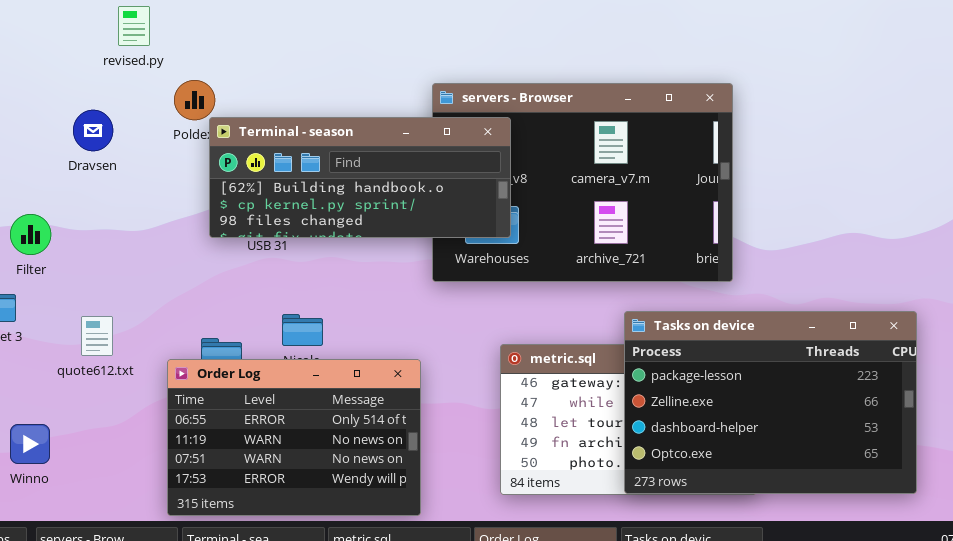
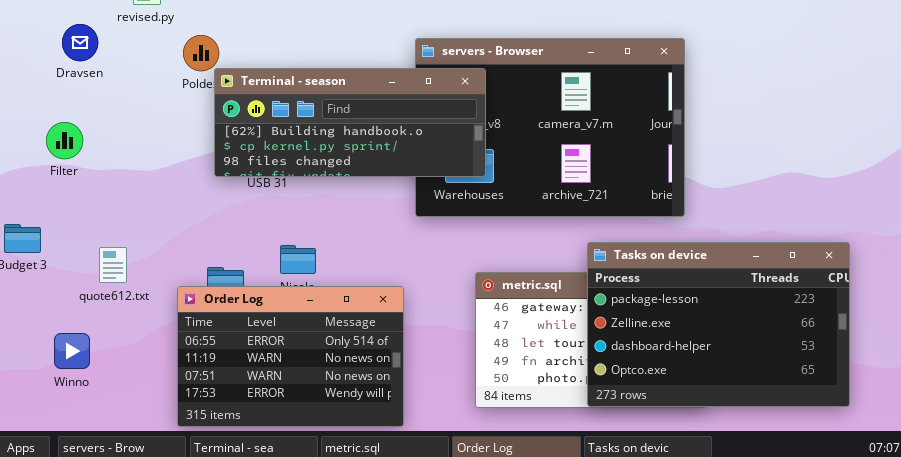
Dravsen: [73,110,113,151] -> [62,24,98,61], moved
Filter: [10,214,51,255] -> [46,122,83,159], moved
Winno: [10,424,50,464] -> [54,333,90,369], moved

